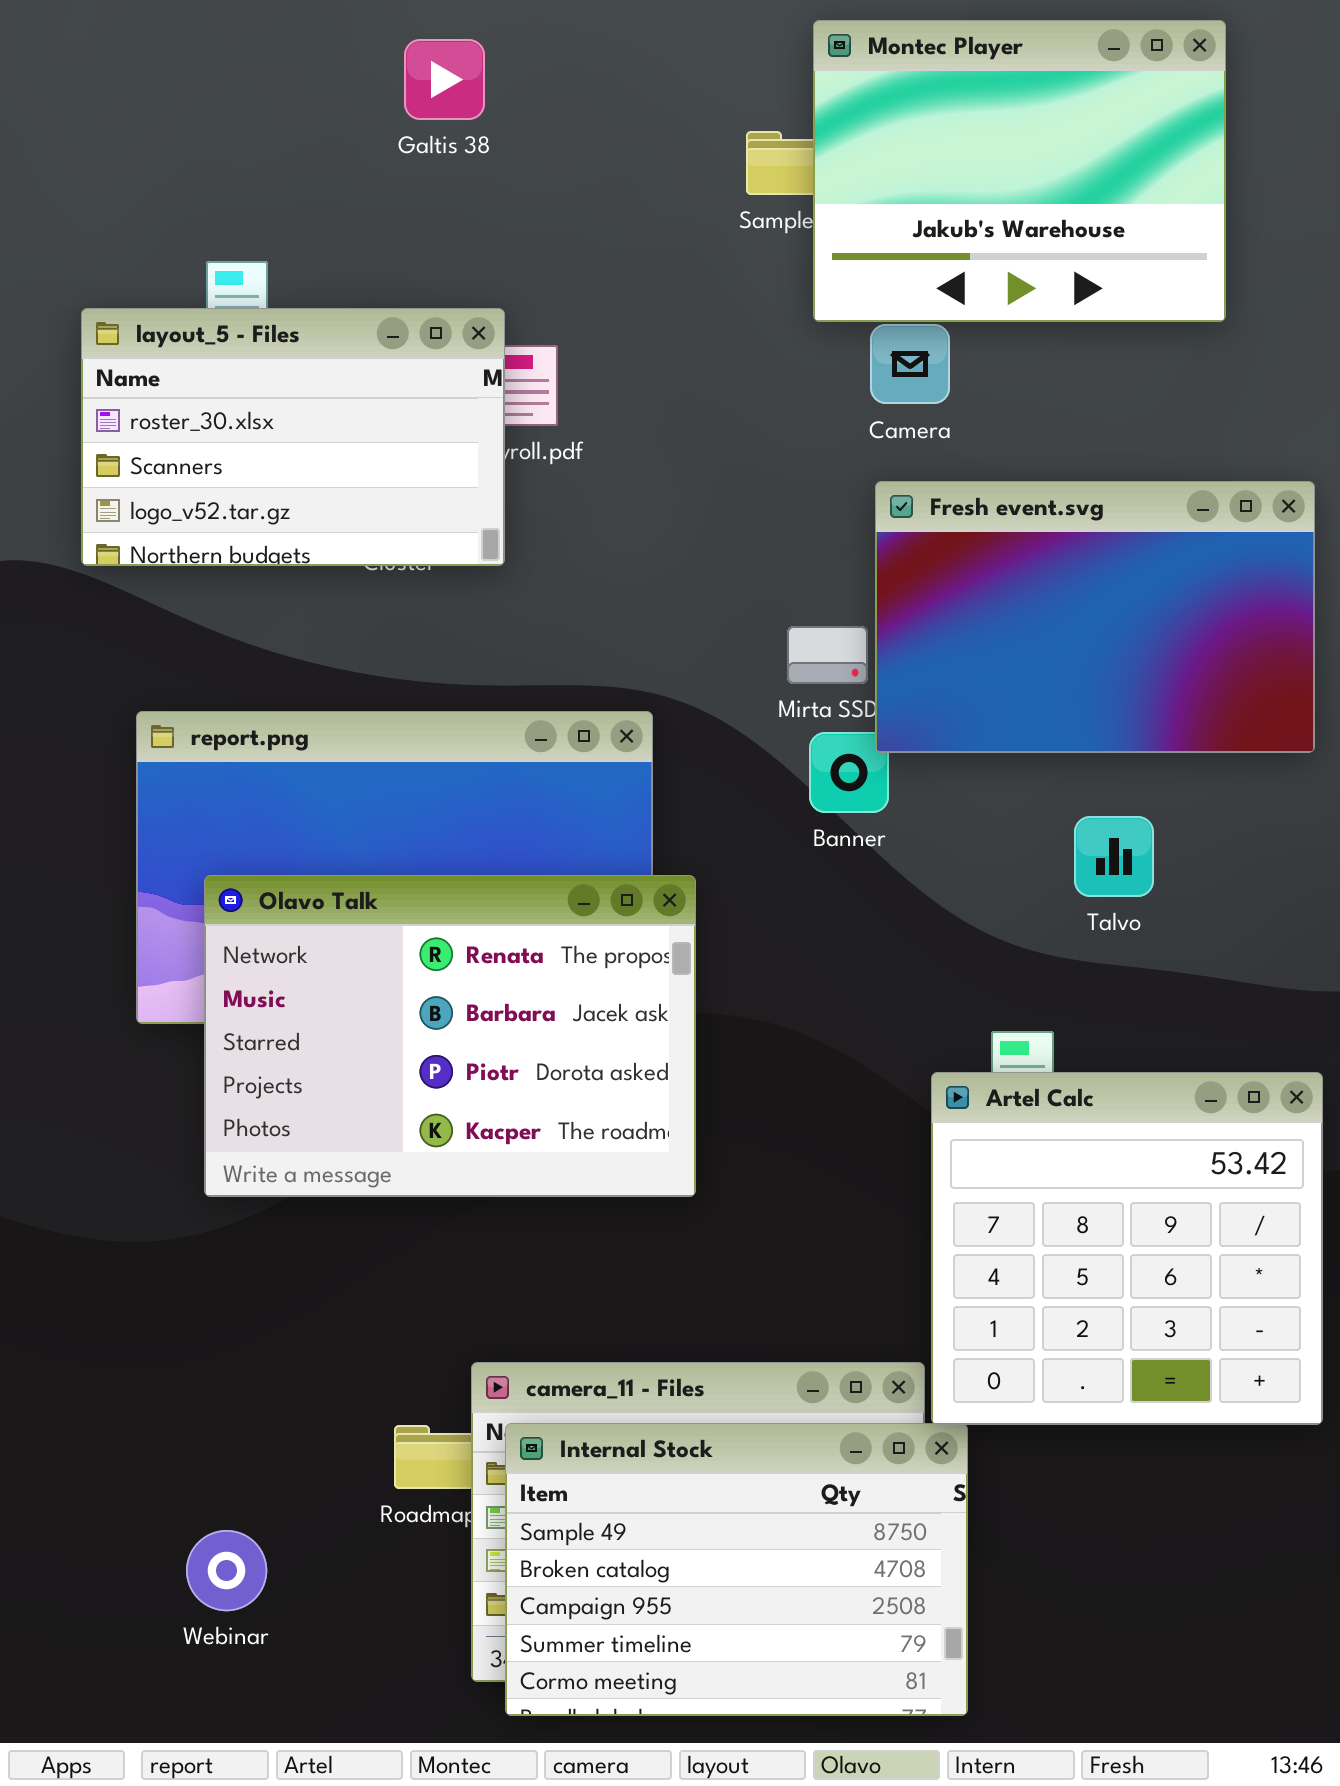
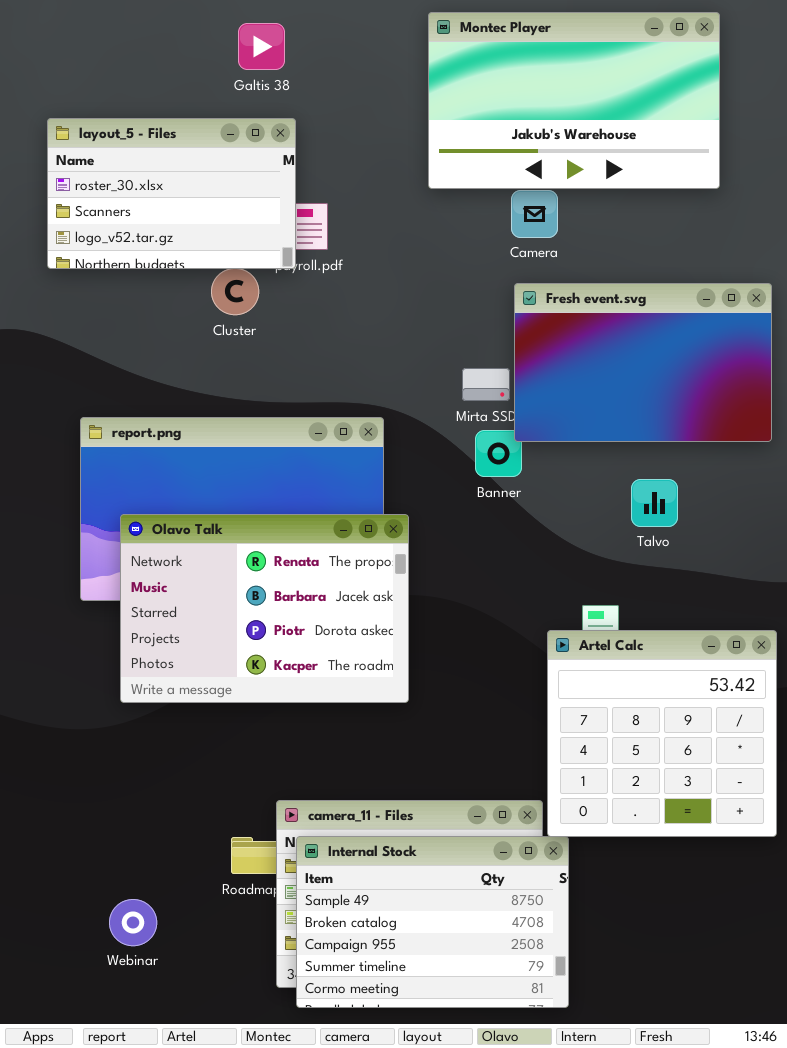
Montec Player: [813,20,1226,322] -> [428,12,720,189], resized
layout_5 - Files: [81,308,505,566] -> [47,118,296,269], moved

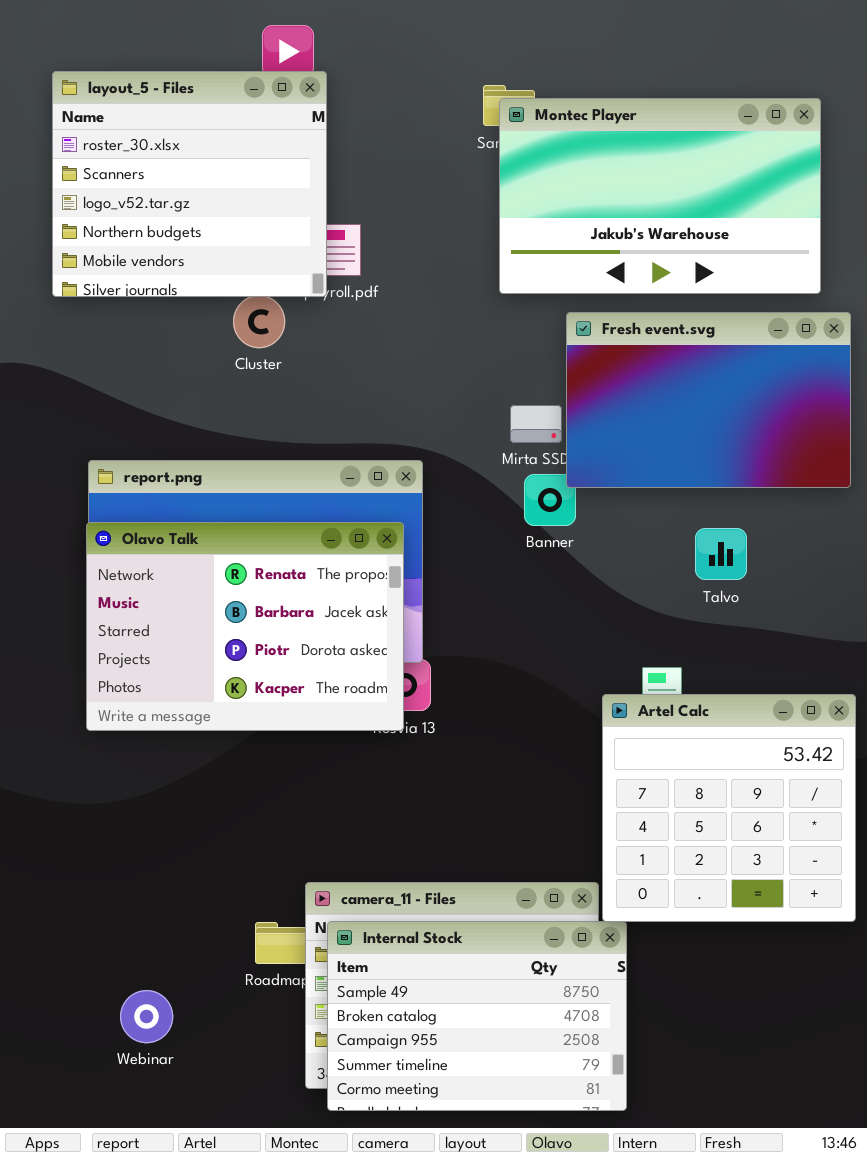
Montec Player: [428,12,720,189] -> [499,98,821,294], moved
layout_5 - Files: [47,118,296,269] -> [52,71,327,297], resized
Olavo Talk: [120,514,409,703] -> [86,522,404,731], moved

